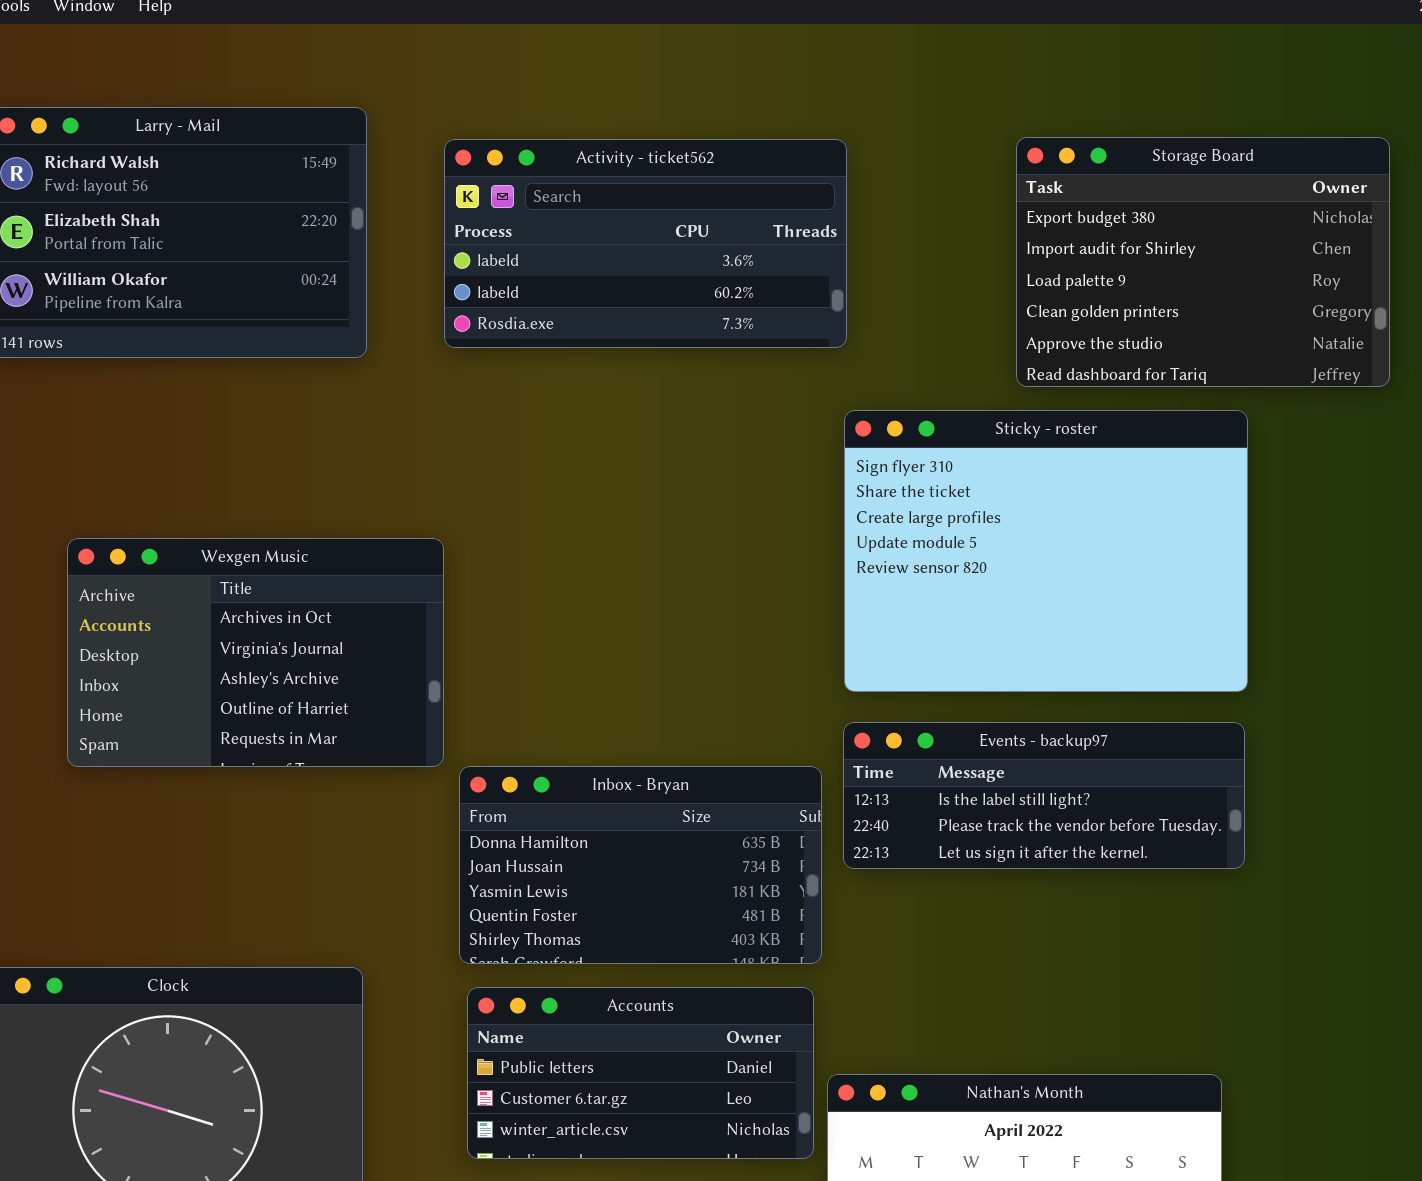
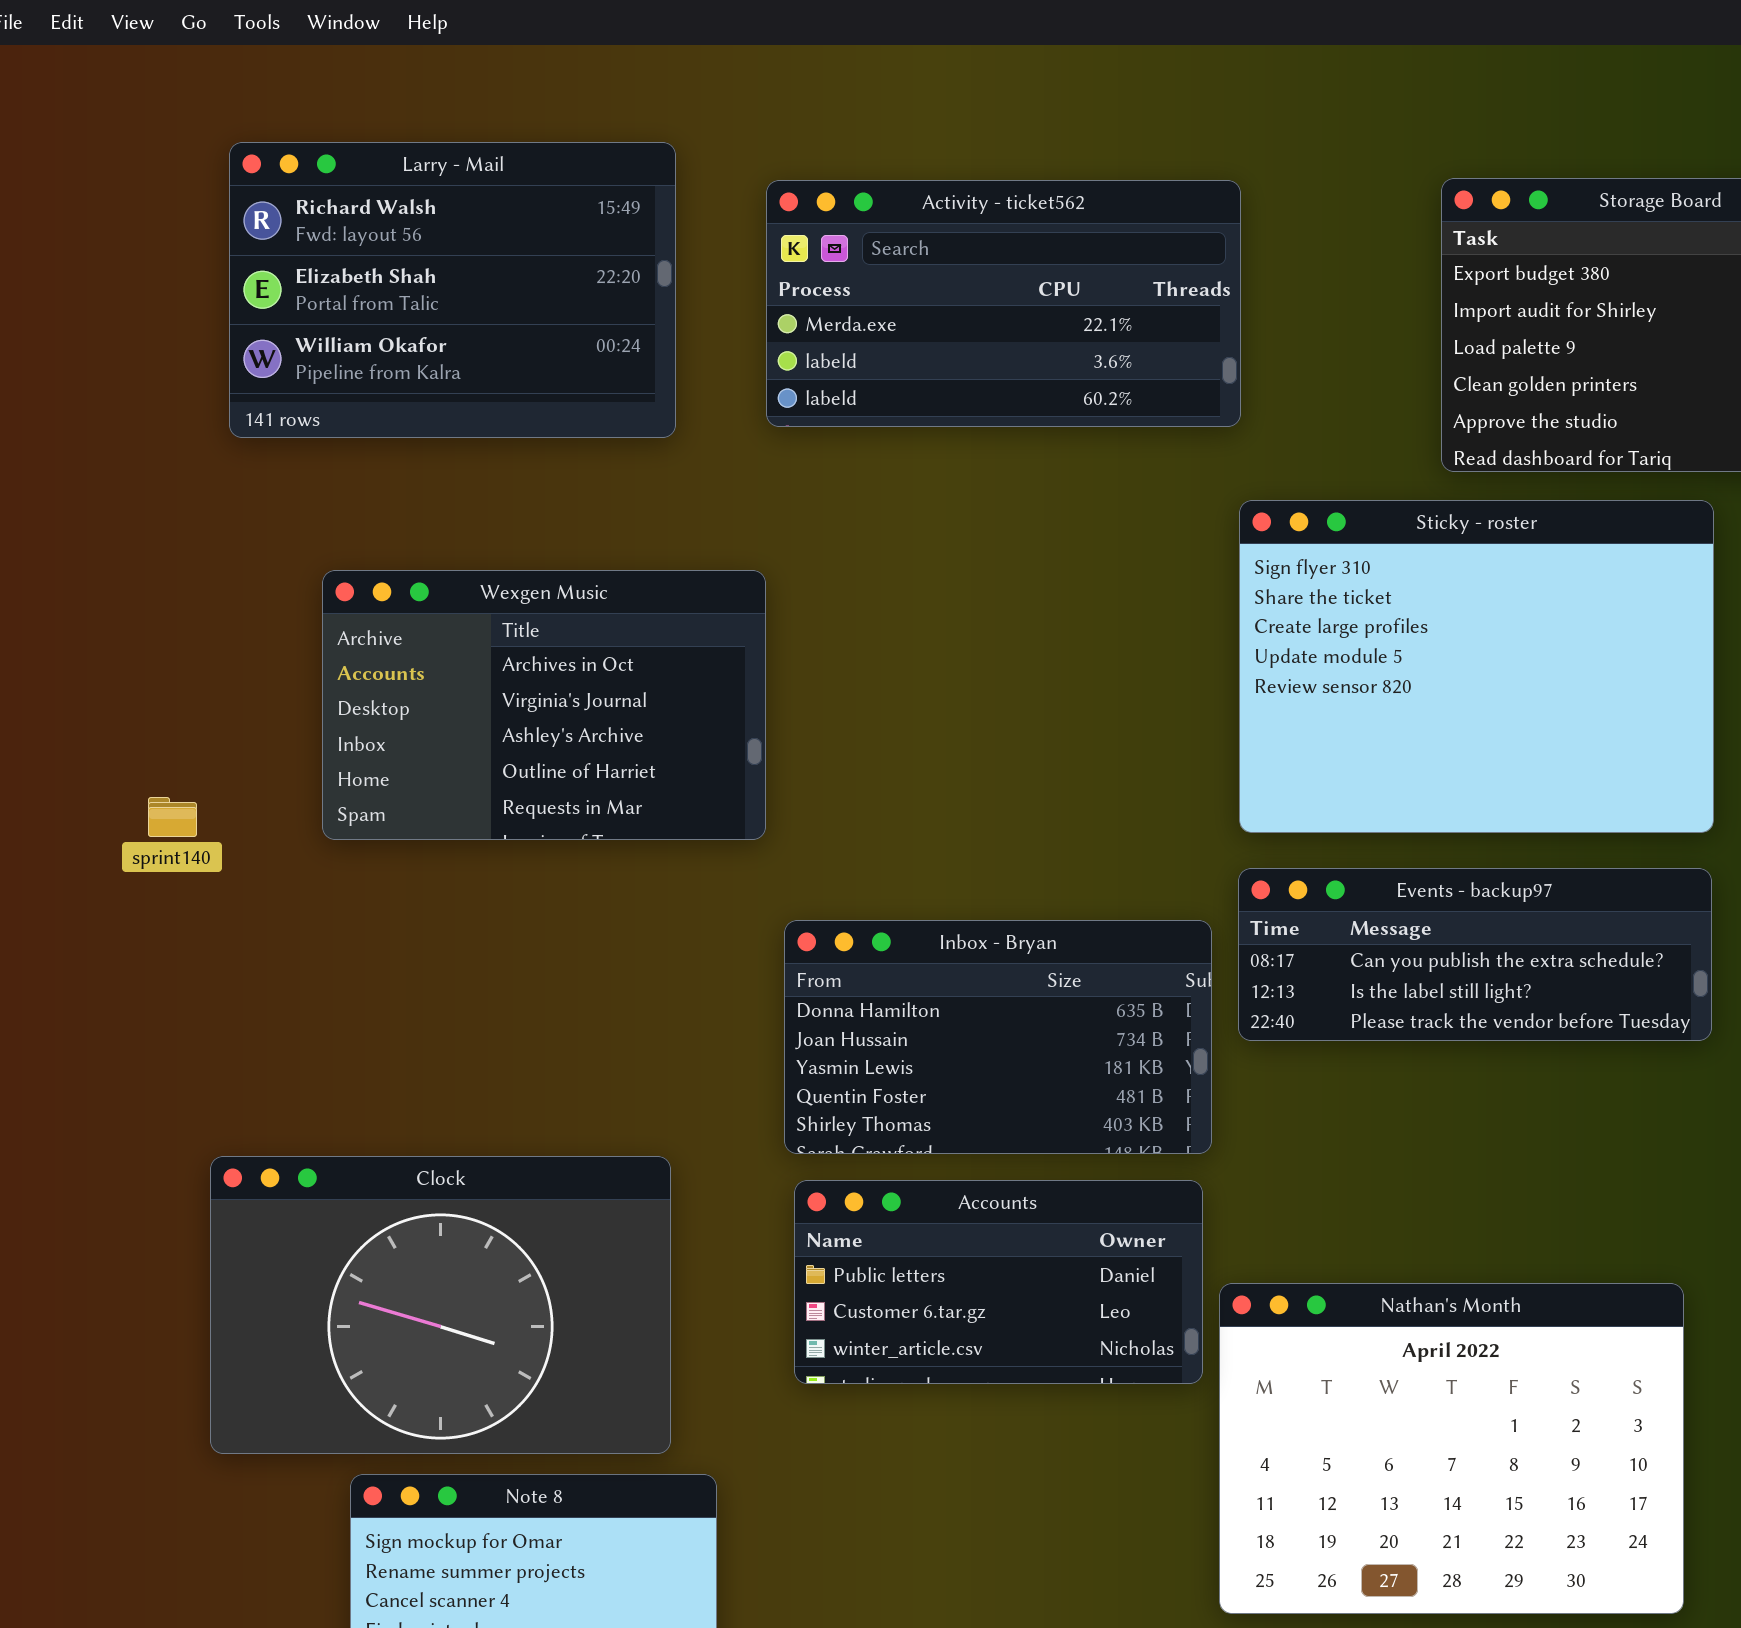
Activity - ticket562: [444,139,847,348] -> [766,180,1241,427], scrolled up 1 row
Wexgen Music: [67,538,444,767] -> [322,570,766,840], moved
Events - backup97: [843,722,1245,869] -> [1238,868,1712,1041], scrolled up 1 row

